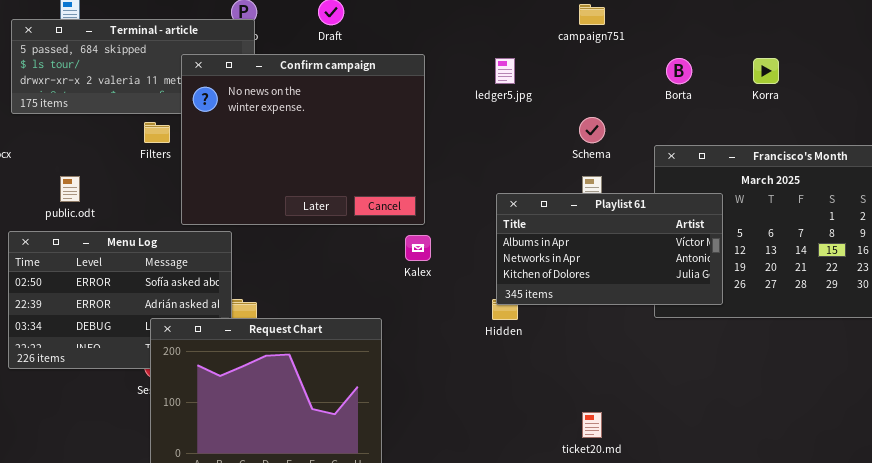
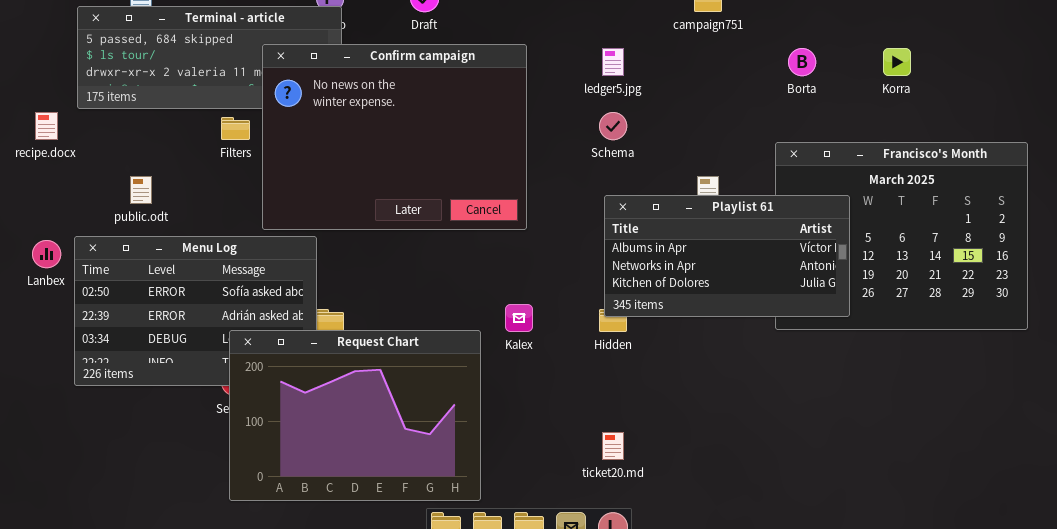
Schema: [579,117,605,143] -> [599,112,627,140], moved
Kalex: [405,235,431,261] -> [505,304,533,332], moved
ticket20.md: [582,412,602,438] -> [602,432,624,460], moved

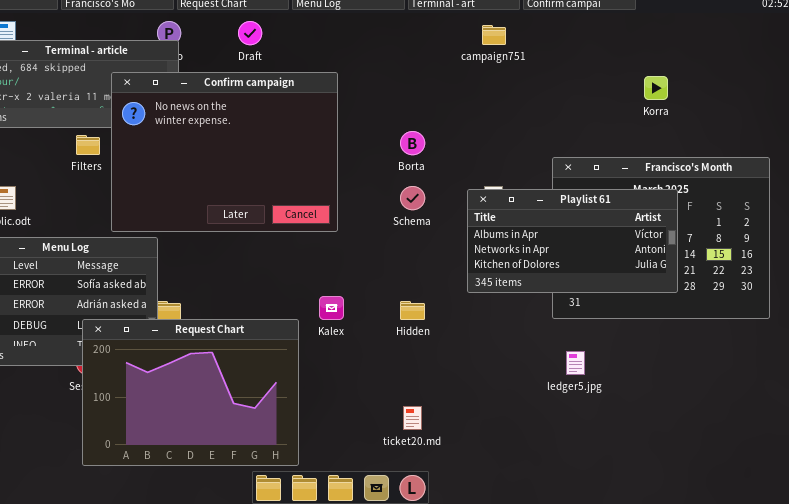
ledger5.jpg: [602,48,624,76] -> [566,351,585,375], moved
Borta: [788,48,816,76] -> [400,131,425,155], moved
Schema: [599,112,627,140] -> [400,186,425,210], moved
Playlist 61: [604,195,850,317] -> [467,189,678,293], moved

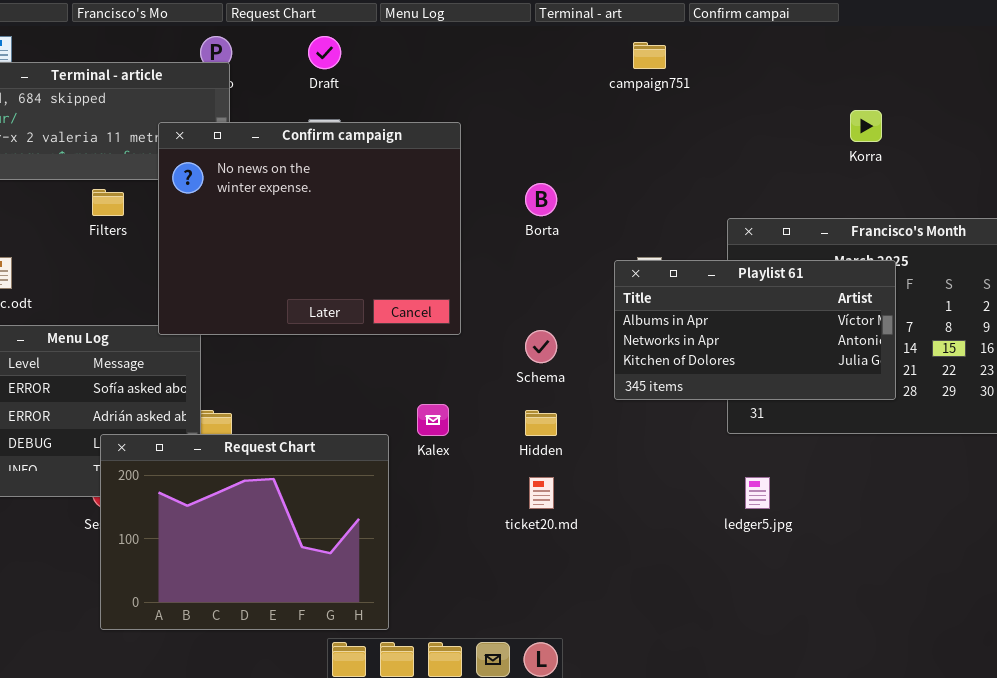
Confirm campaign: [111,72,338,232] -> [158,122,461,335], moved
Schema: [400,186,425,210] -> [525,330,557,363], moved
ticket20.md: [403,406,422,430] -> [529,477,554,509], moved

